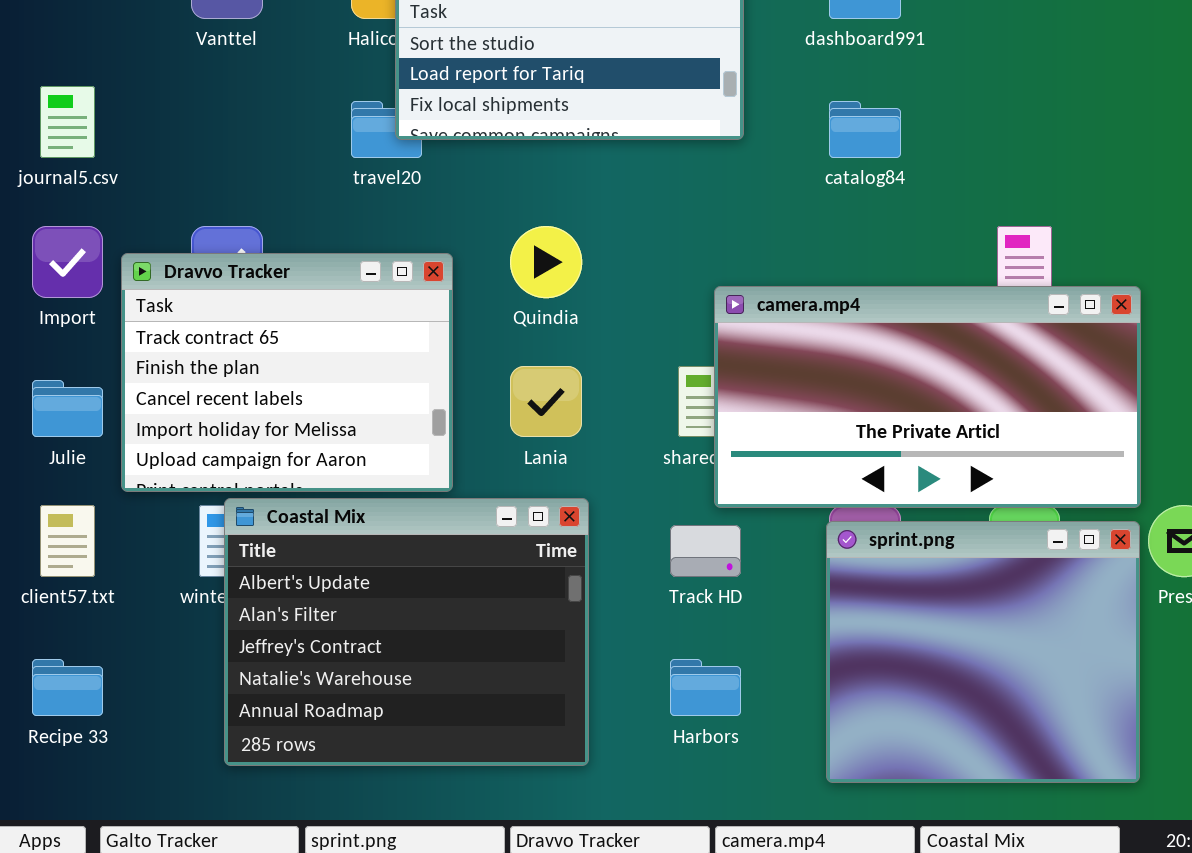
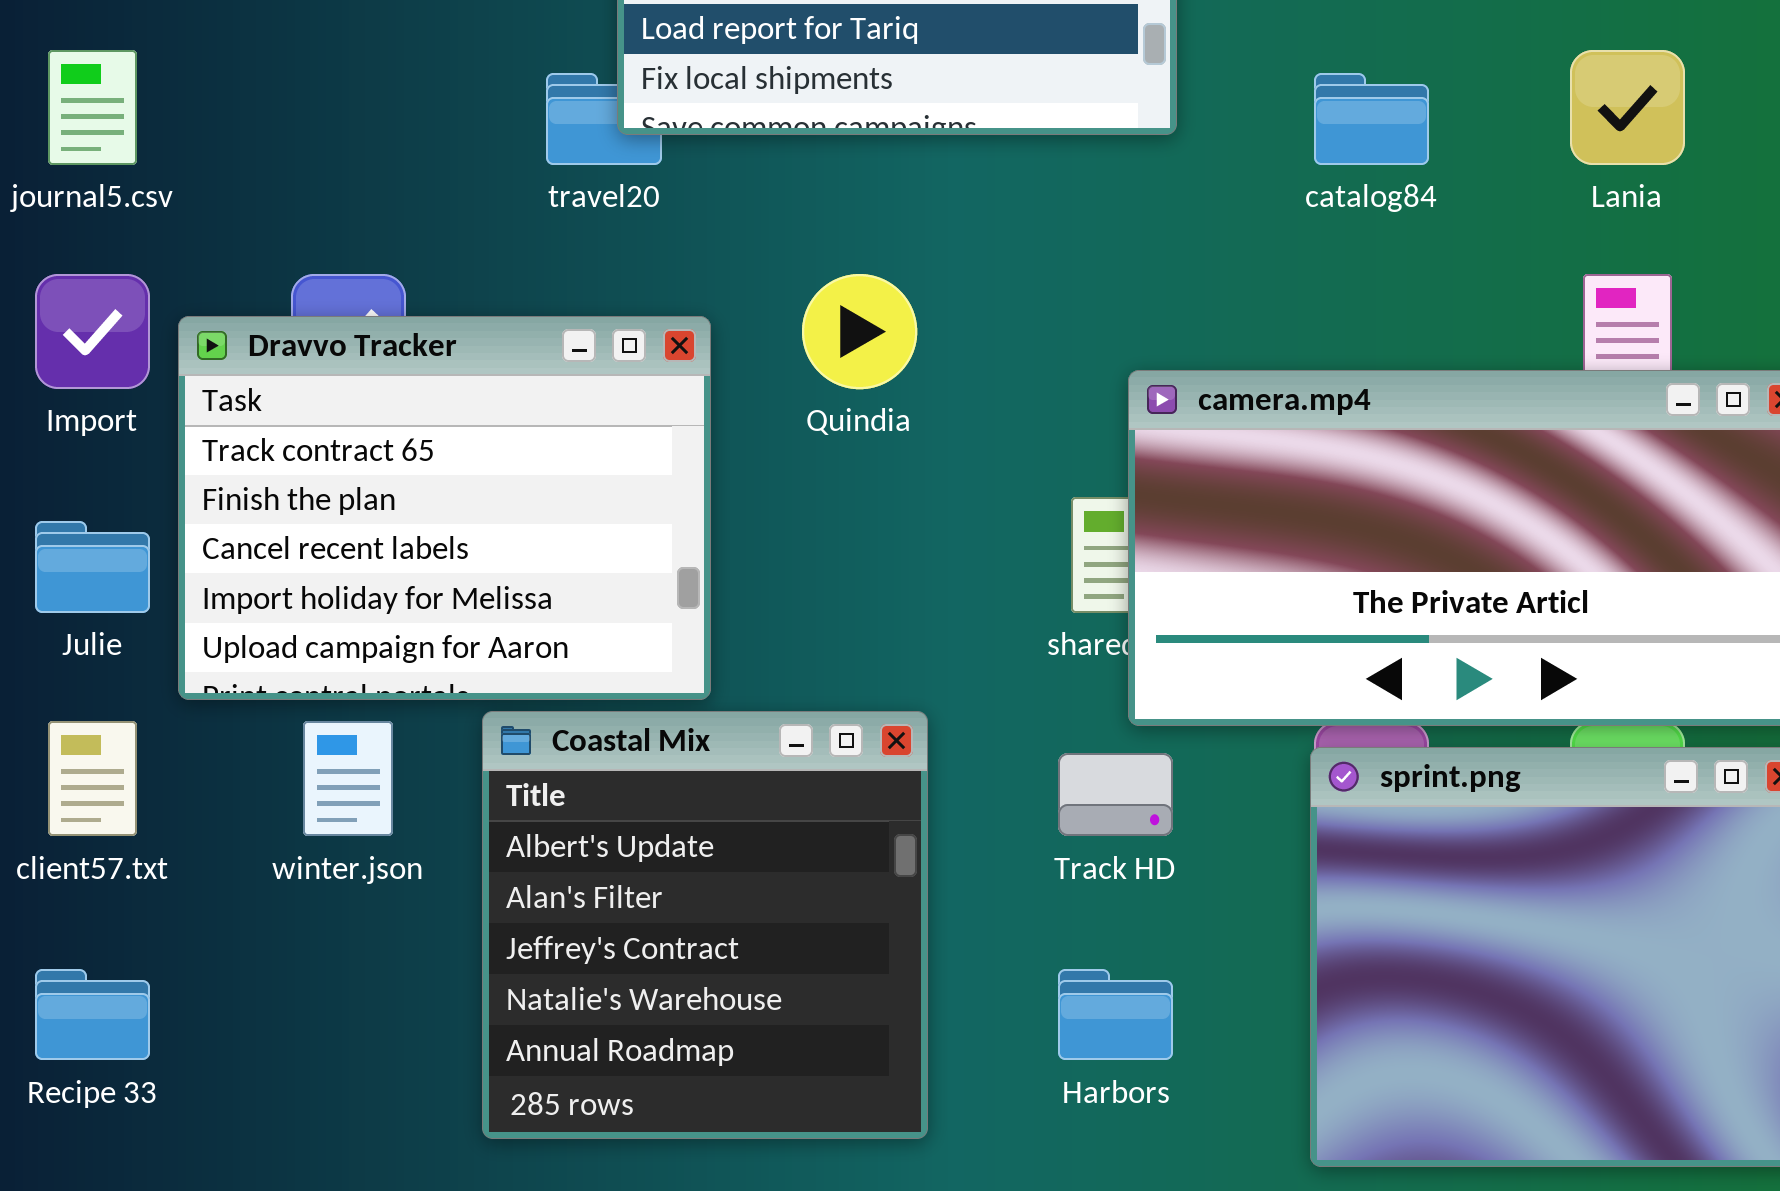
Lania: [510,366,582,437] -> [1570,50,1685,165], moved
Coastal Mix: [224,498,589,766] -> [482,711,928,1139], resized

